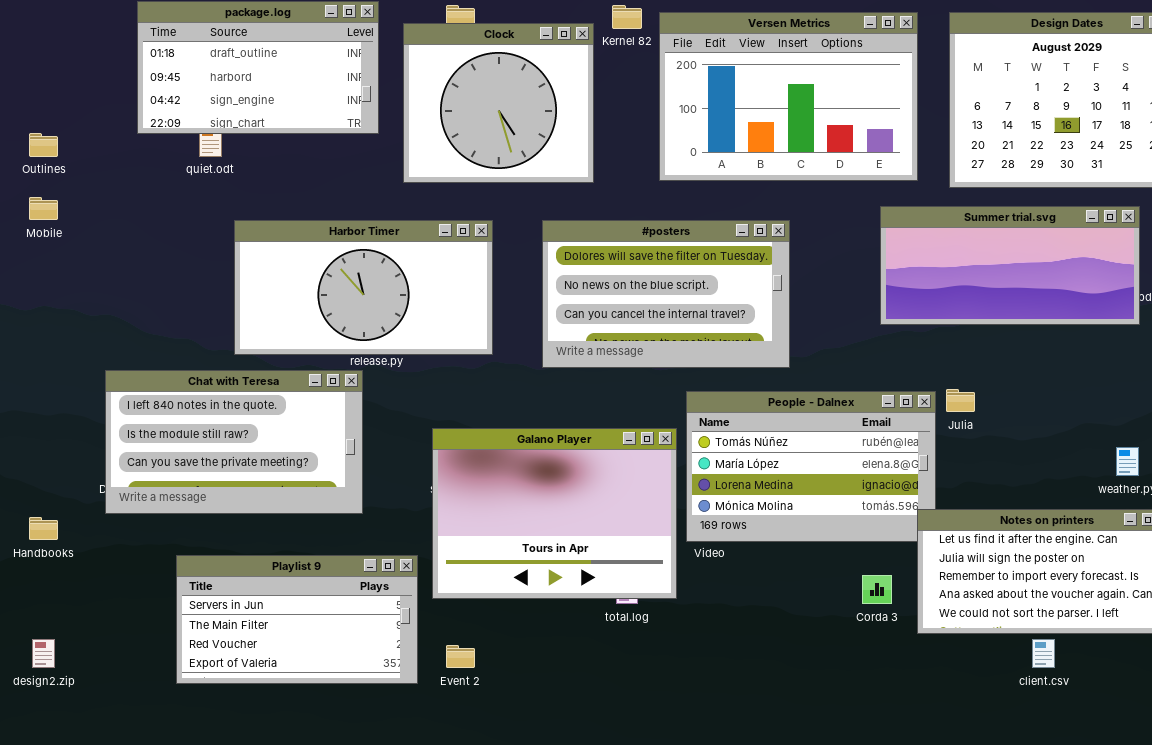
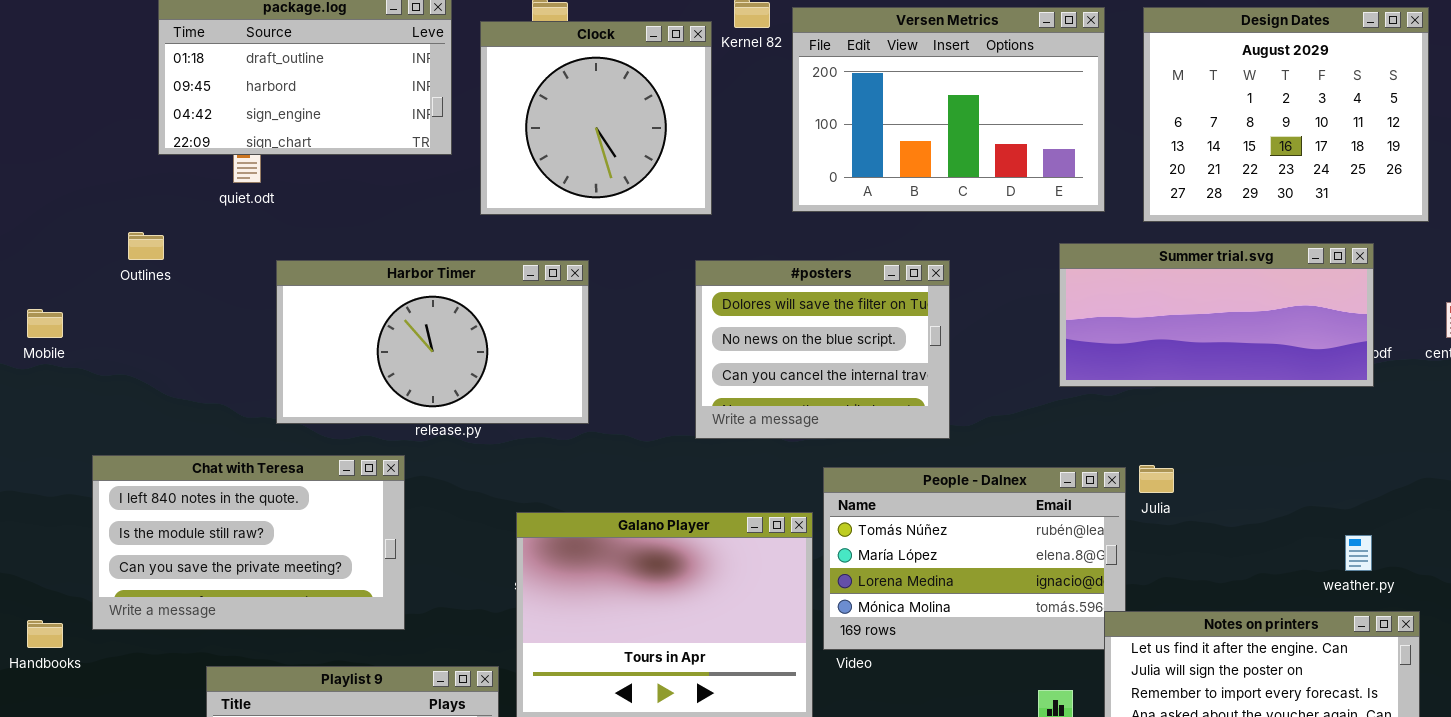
Outlines: [29,133,58,157] -> [128,232,164,260], moved
Mobile: [29,197,58,220] -> [27,309,63,338], moved
#posters: [542,220,790,368] -> [695,260,950,439], resized
Chat with Teresa: [105,370,363,514] -> [92,455,405,630], moved

